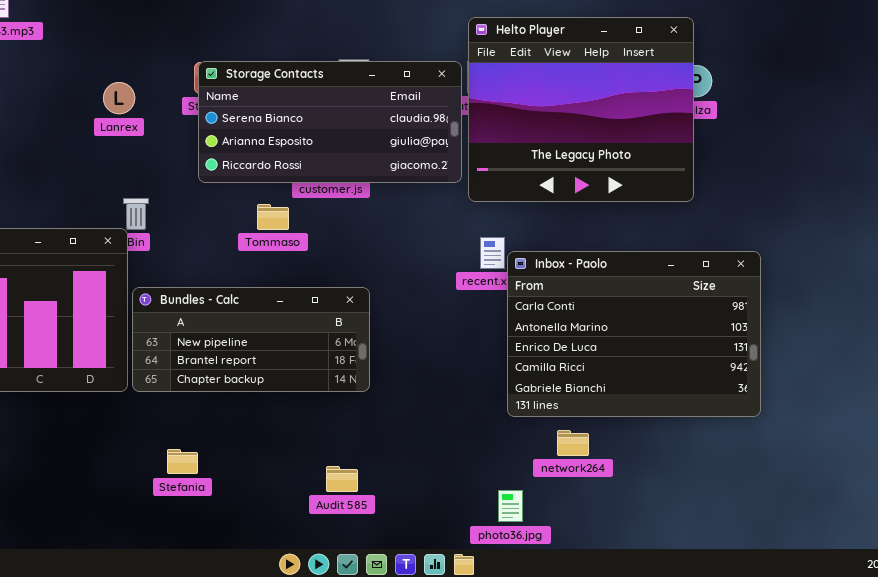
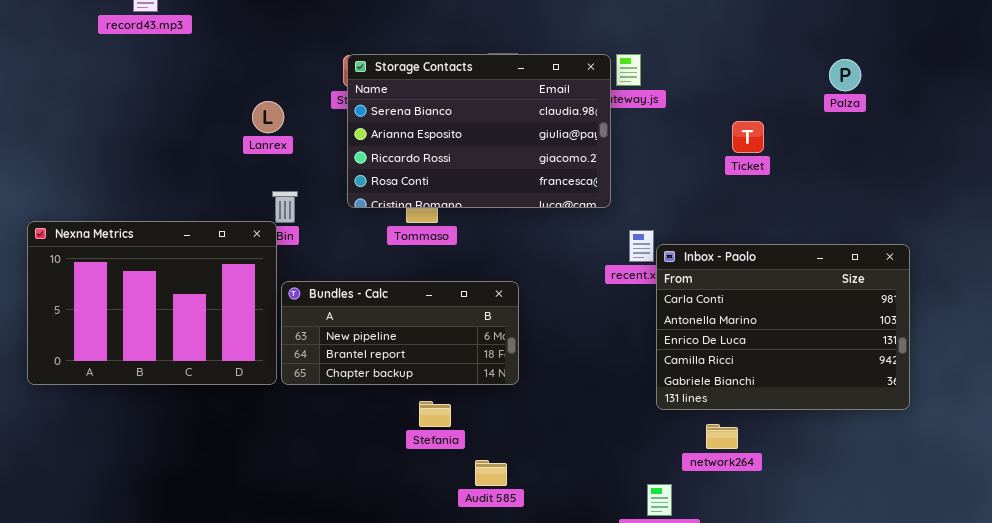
Helto Player: [468,17,694,202] -> none, closed
Storage Contacts: [198,61,462,183] -> [347,54,611,208], resized
Lanrex: [103,82,135,114] -> [252,101,284,133], moved
Stefania: [167,449,198,474] -> [419,401,451,427], moved

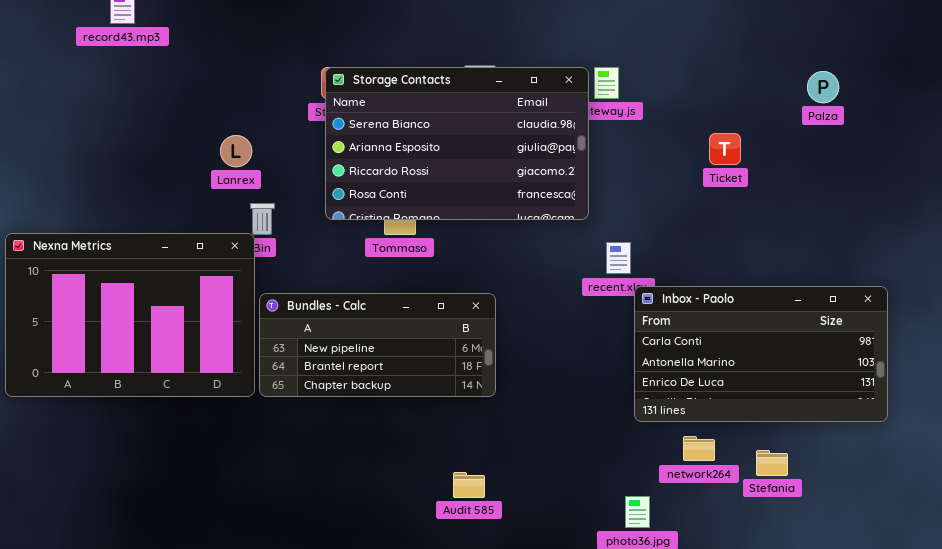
Lanrex: [252,101,284,133] -> [220,135,252,167], moved
Inbox - Paolo: [656,244,910,410] -> [634,286,888,422], resized
Stefania: [419,401,451,427] -> [756,450,788,476], moved

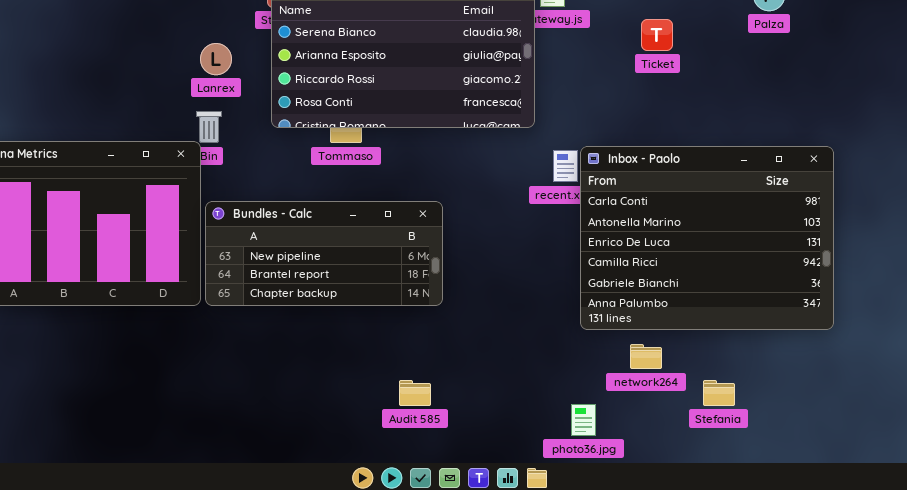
Ticket: [709,133,741,165] -> [641,19,673,51], moved
Lanrex: [220,135,252,167] -> [200,43,232,75], moved
Inbox - Paolo: [634,286,888,422] -> [580,146,834,330], resized
Stefania: [756,450,788,476] -> [703,380,735,406], moved

